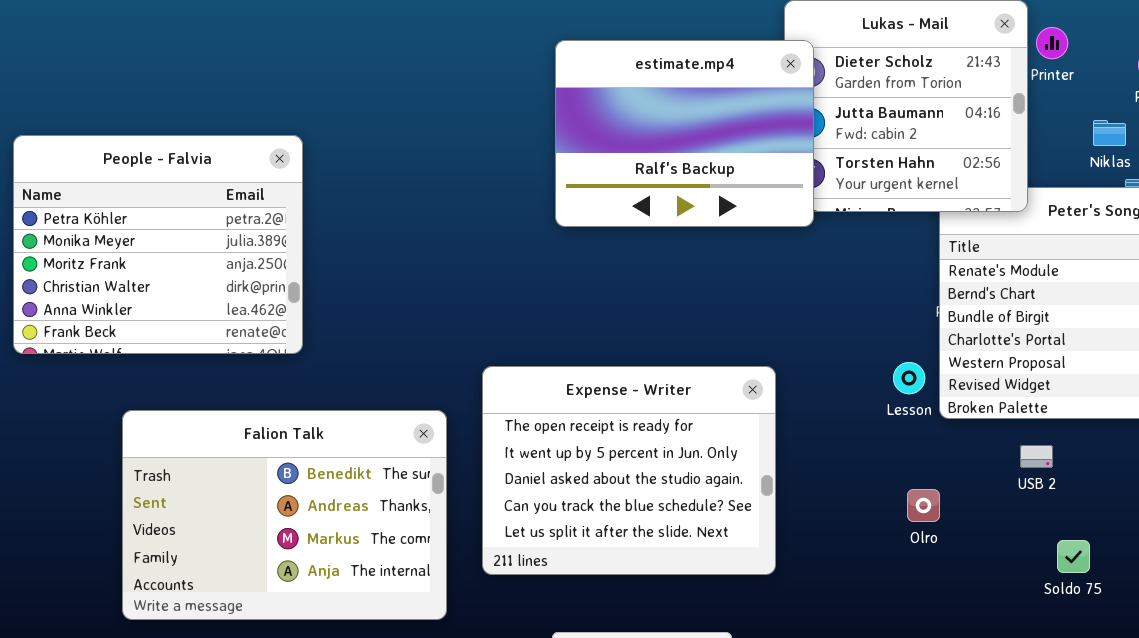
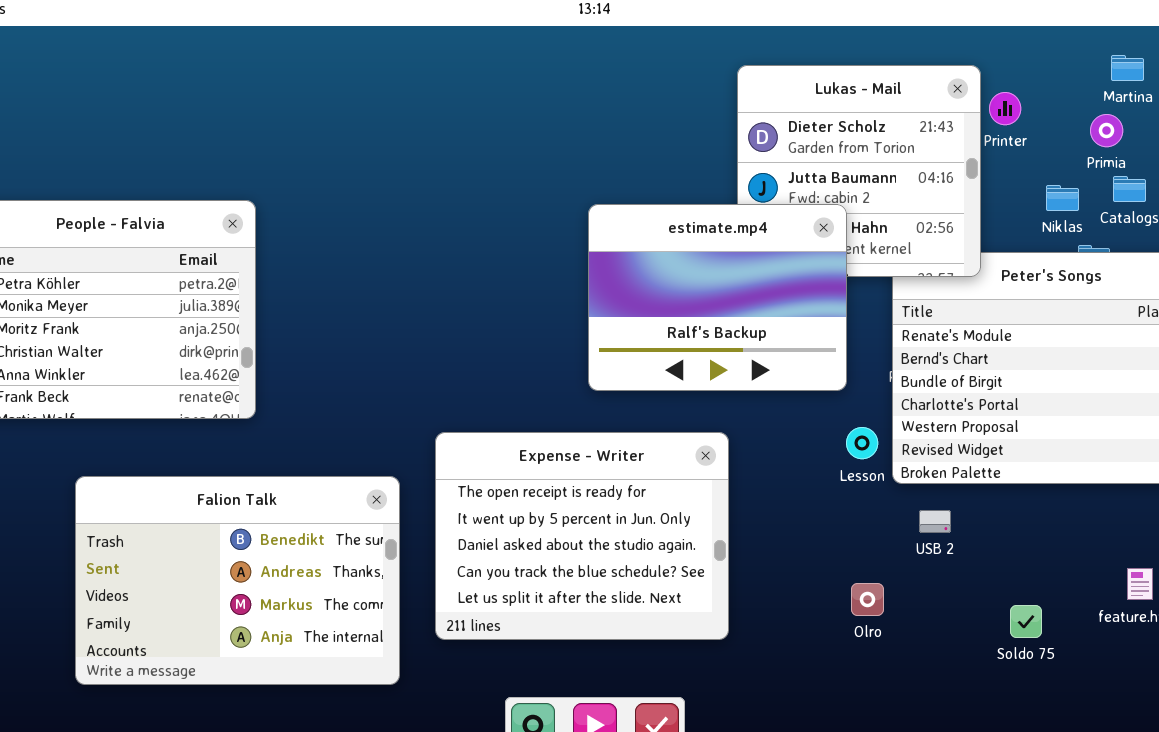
estimate.mp4: [555,40,814,227] -> [588,204,847,391], moved
USB 2: [1020,445,1053,468] -> [919,510,951,533], moved
Olro: [907,489,940,522] -> [851,583,884,616], moved

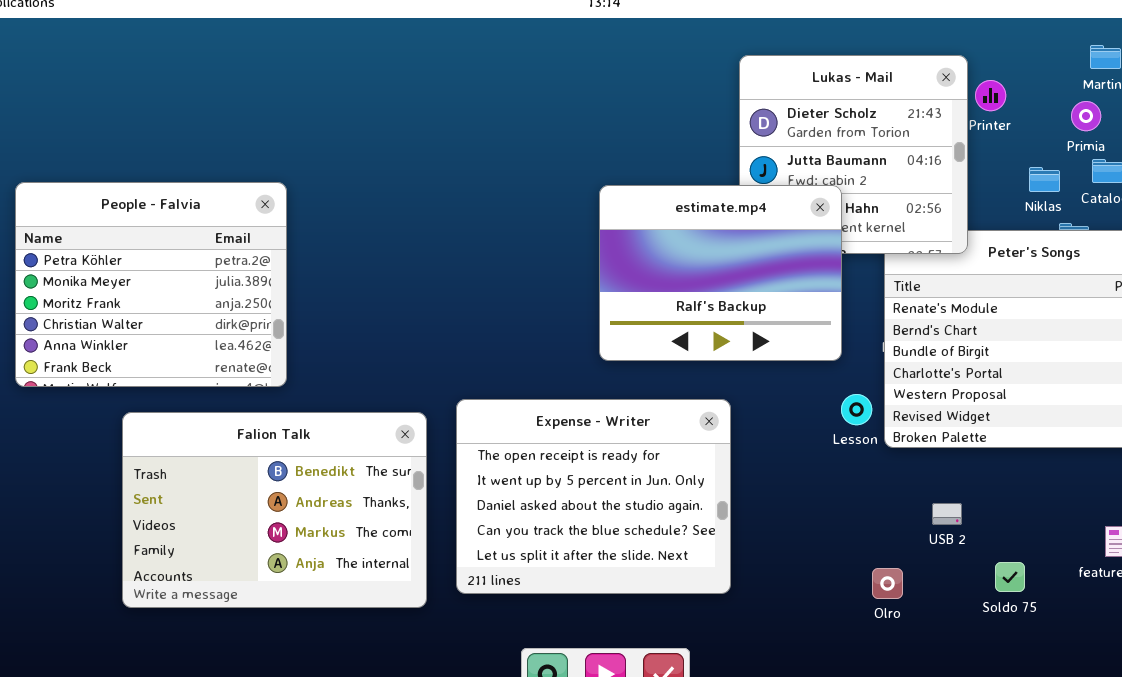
Falion Talk: [75,476,400,685] -> [122,412,427,608], moved
USB 2: [919,510,951,533] -> [932,503,962,525], moved
Olro: [851,583,884,616] -> [872,568,903,599], moved

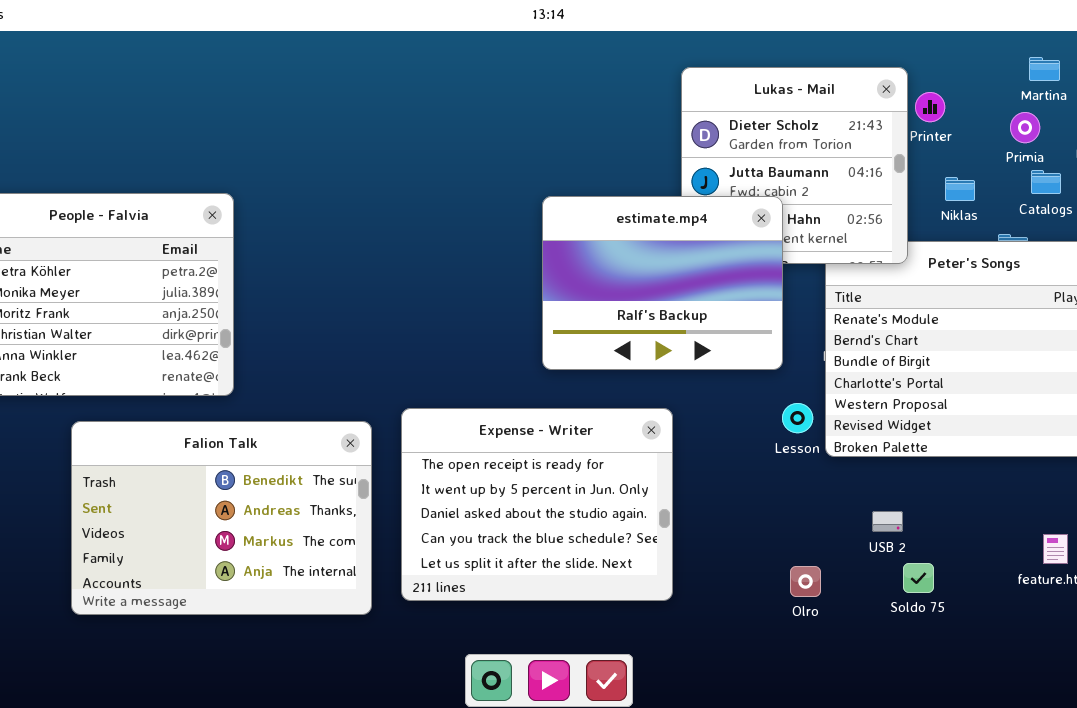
Niklas: [1029,167,1060,192] -> [945,177,975,201], moved
Soldo 75: [995,562,1025,592] -> [903,563,934,593], moved
Olro: [872,568,903,599] -> [790,566,821,597], moved

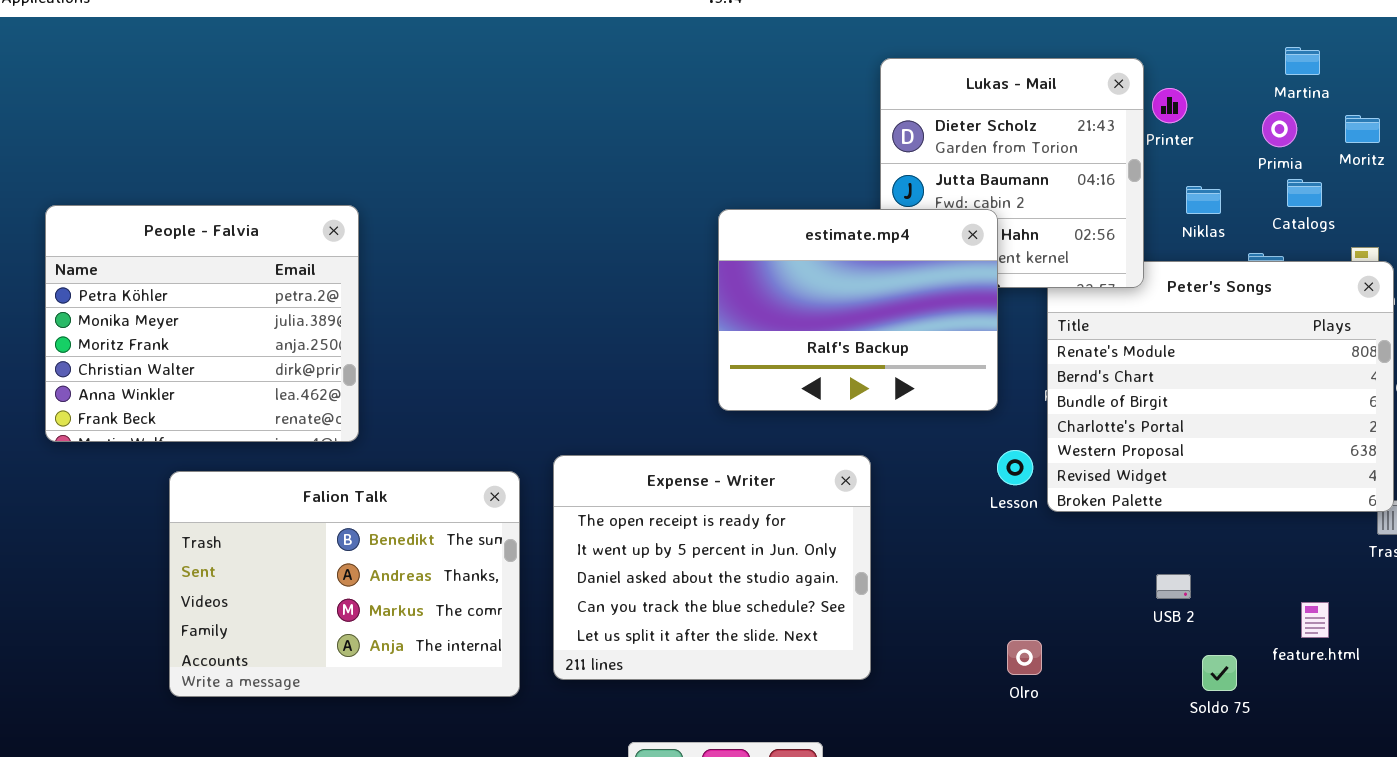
USB 2: [872,511,903,532] -> [1156,574,1191,599], moved
Soldo 75: [903,563,934,593] -> [1202,655,1237,691], moved

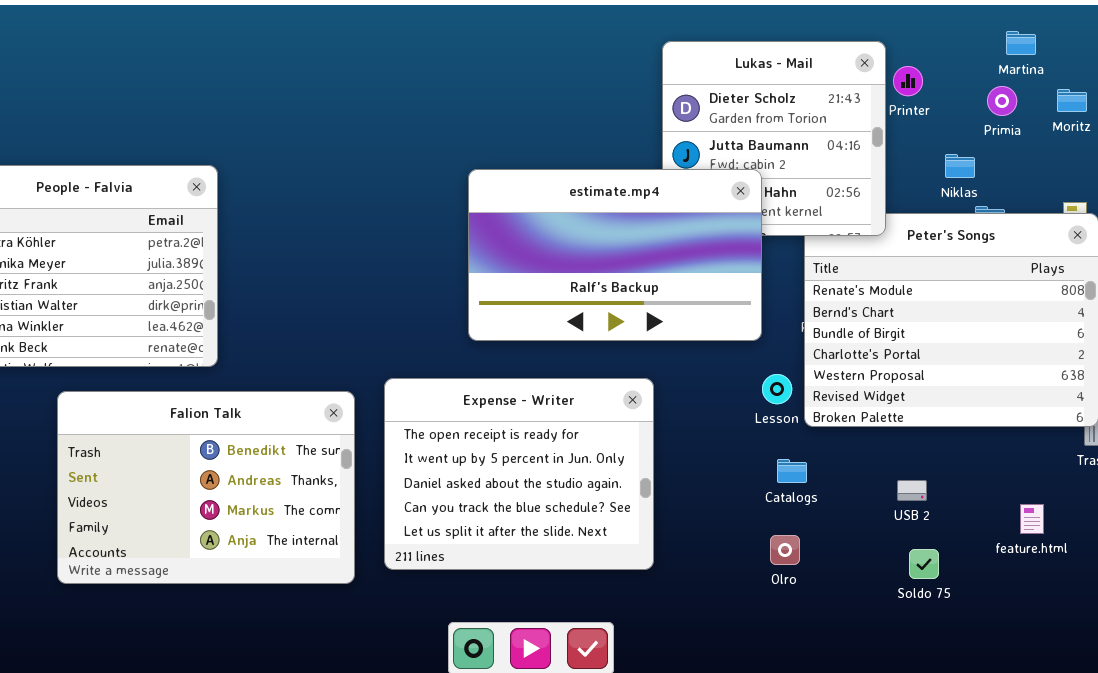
Catalogs: [1287,179,1322,207] -> [777,459,807,483], moved
Niklas: [1186,186,1221,214] -> [945,154,975,178], moved
estimate.mp4: [718,209,998,411] -> [468,169,762,341], resized
Soldo 75: [1202,655,1237,691] -> [909,549,939,579], moved

